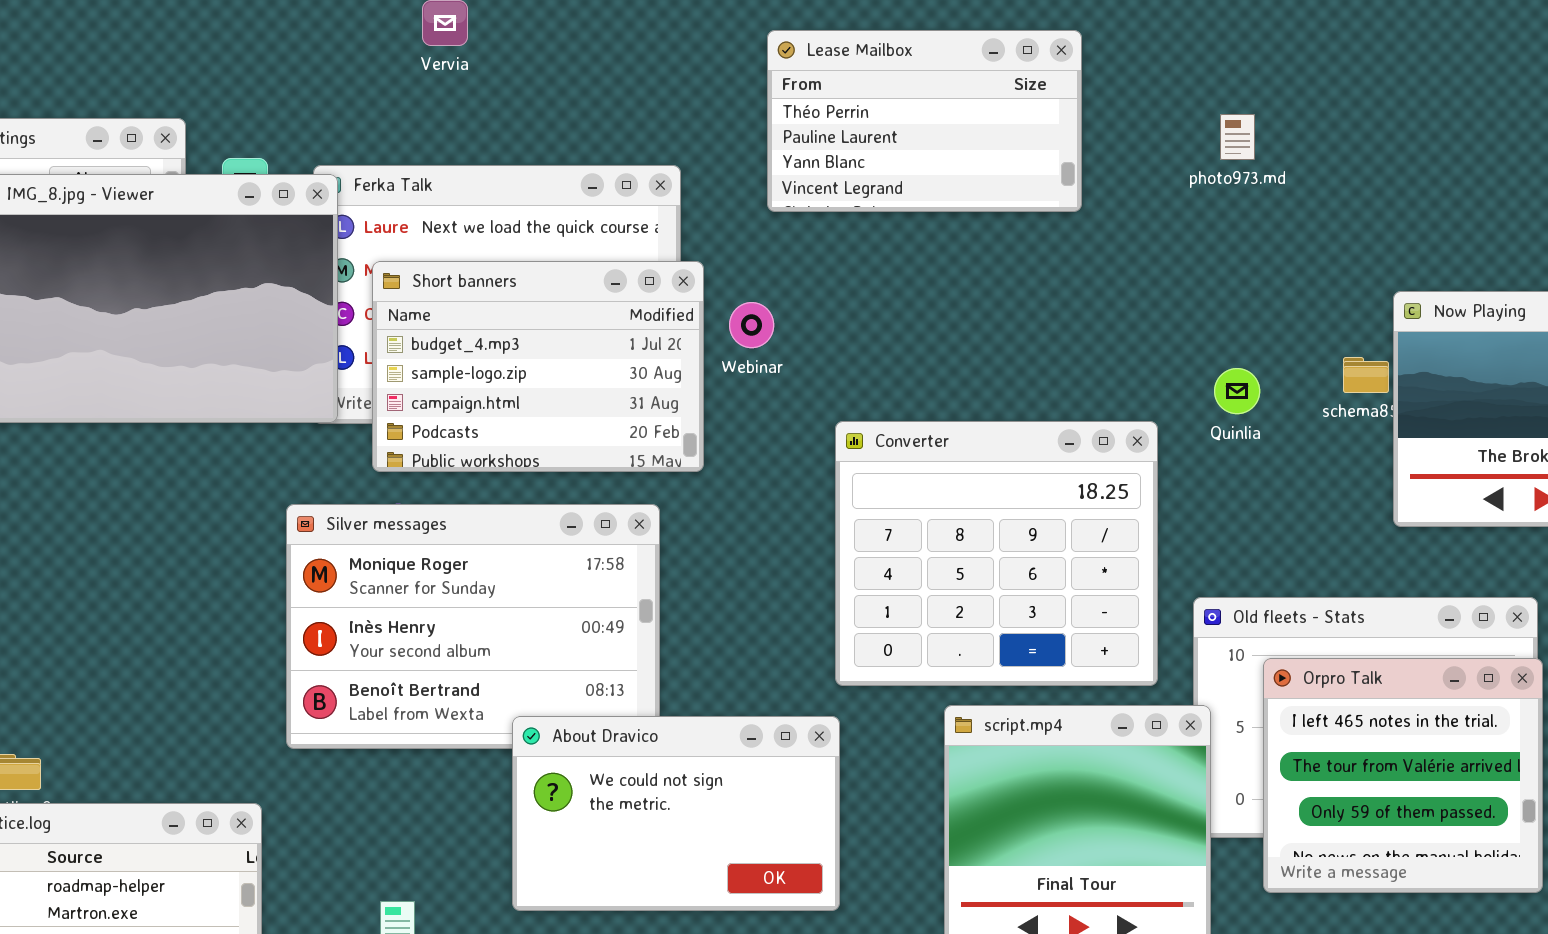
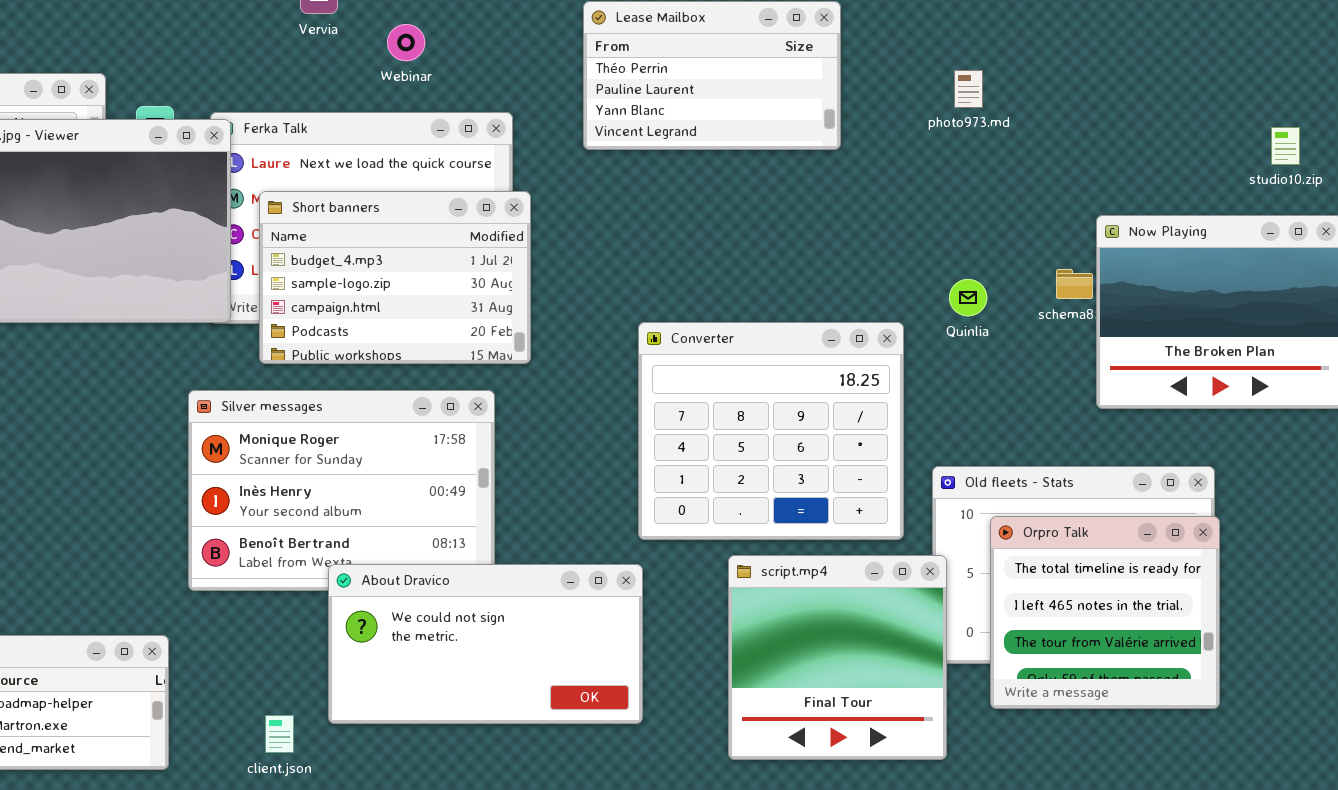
Webinar: [729,302,774,348] -> [387,24,425,61], moved
Orpro Talk: [1263,658,1543,893] -> [990,516,1220,709], scrolled up 1 row
About Dravico: [512,716,840,911] -> [328,564,643,724], resized

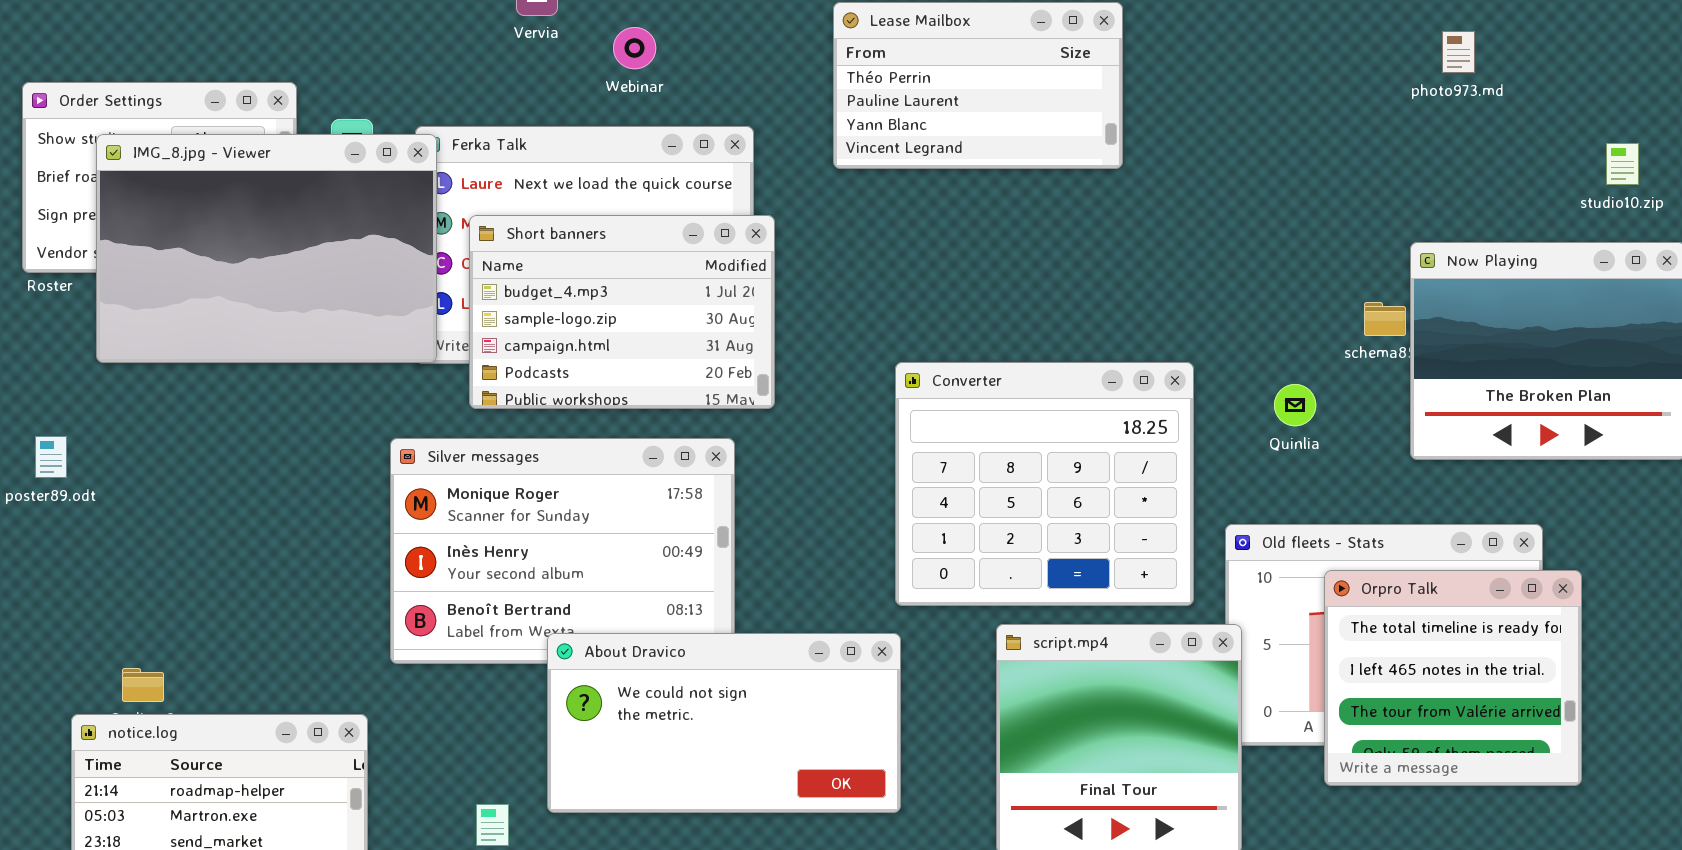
photo973.md: [954,70,983,108] -> [1442,31,1475,73], moved
Quinlia: [949,279,987,316] -> [1274,384,1316,426], moved
Orpro Talk: [990,516,1220,709] -> [1324,570,1582,786], moved

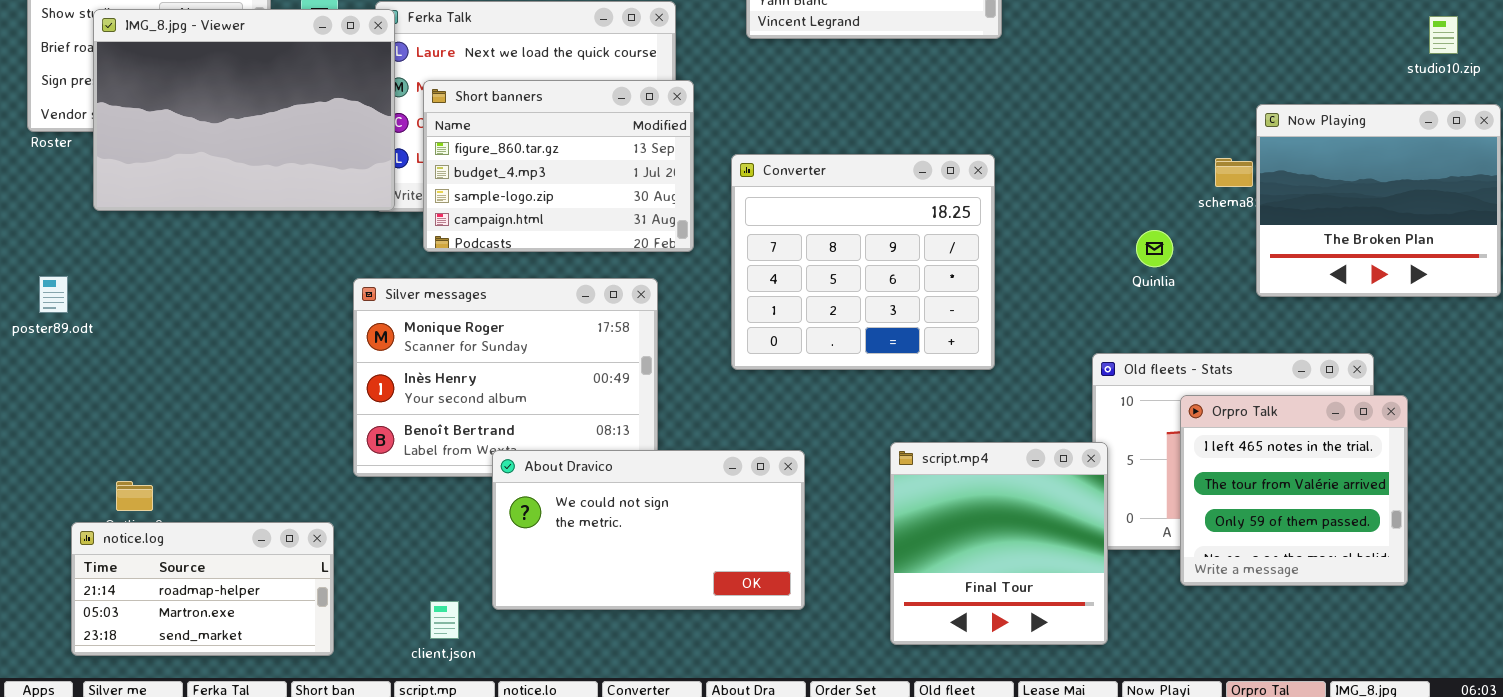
Short banners: [469,215,775,409] -> [423,80,694,252], scrolled up 1 row
Converter: [895,362,1194,606] -> [731,154,995,370], moved
Orpro Talk: [1324,570,1582,786] -> [1180,395,1408,586], scrolled down 1 row

